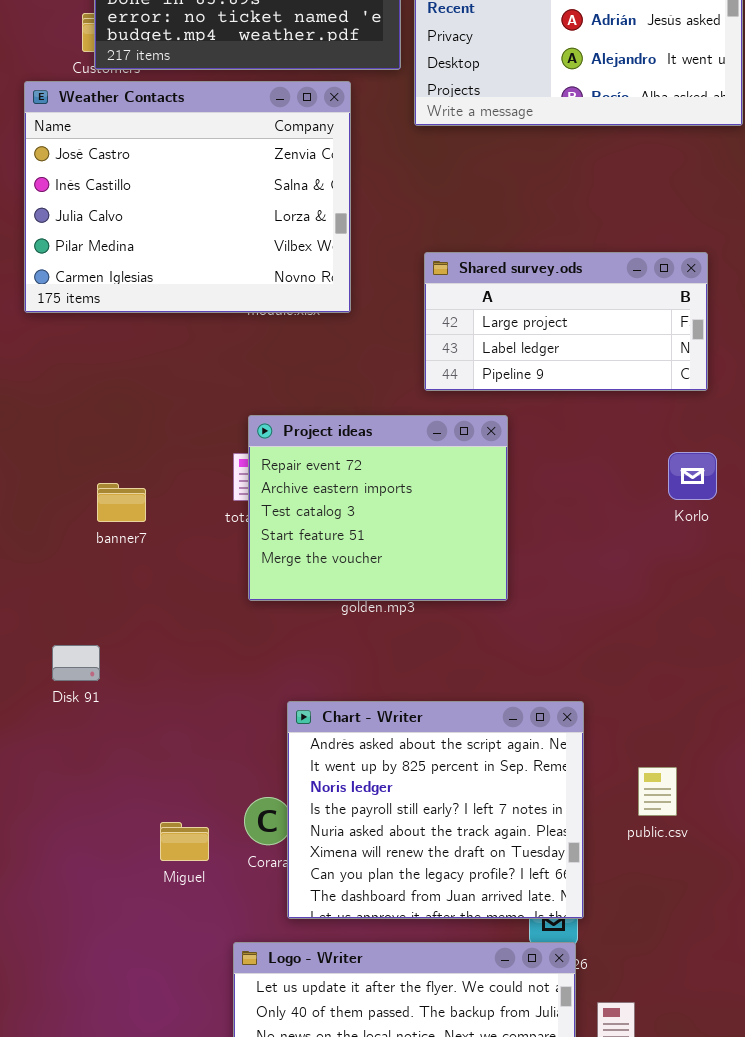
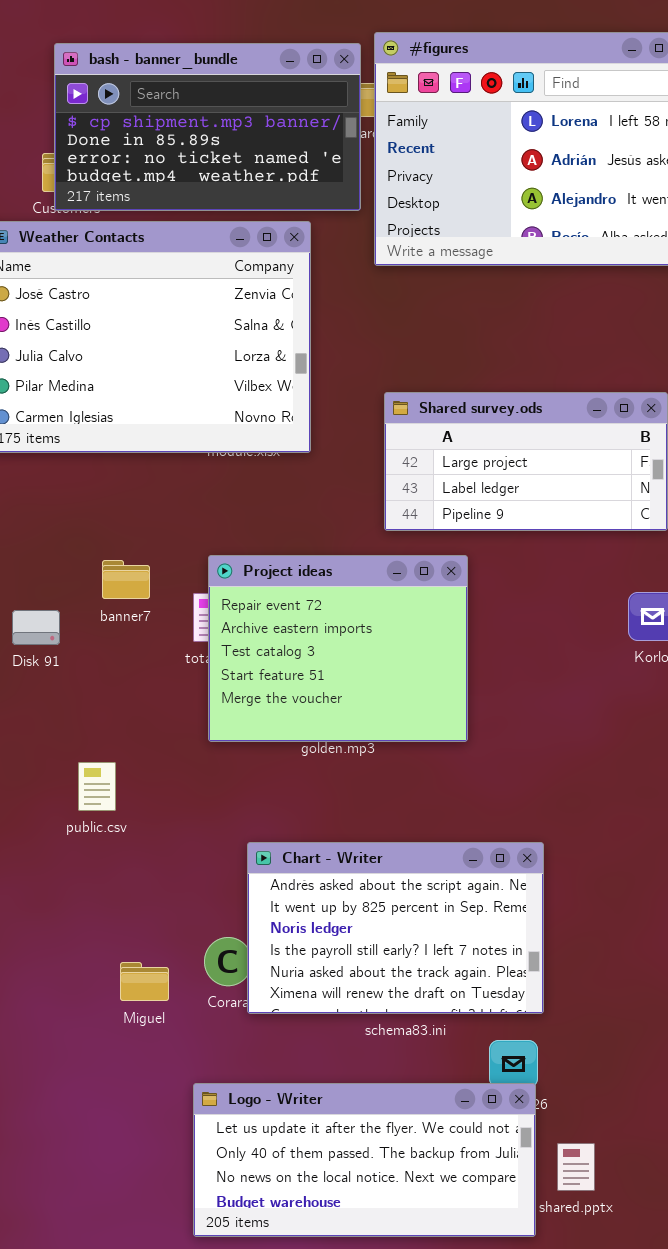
banner7: [97,483,146,522] -> [102,560,150,599], moved
Disk 91: [52,645,100,681] -> [12,610,60,645], moved
Chart - Writer: [287,701,584,919] -> [247,842,544,1014], resized
public.csv: [638,767,677,816] -> [78,762,116,811], moved

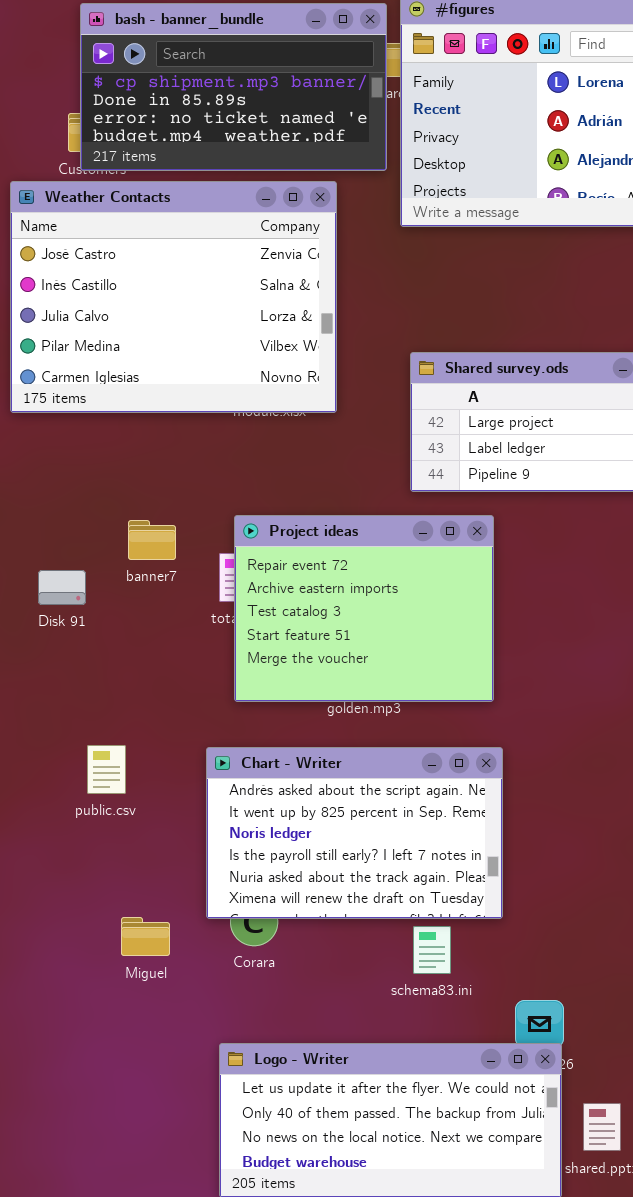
public.csv: [78,762,116,811] -> [87,745,126,794], moved
Chart - Writer: [247,842,544,1014] -> [206,747,503,919], moved
Miguel: [120,962,169,1001] -> [121,917,170,956], moved

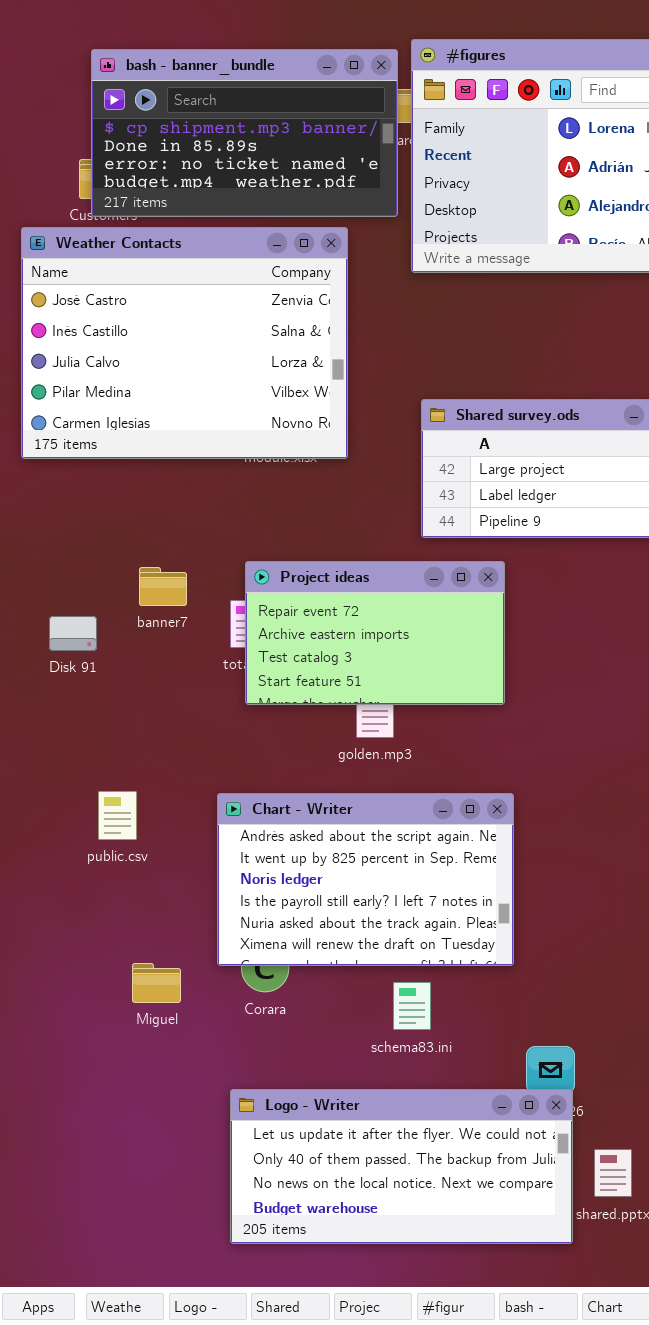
Project ideas: [234,515,494,702] -> [245,561,505,705], resized
schema83.ini: [413,926,451,974] -> [393,982,431,1030], moved

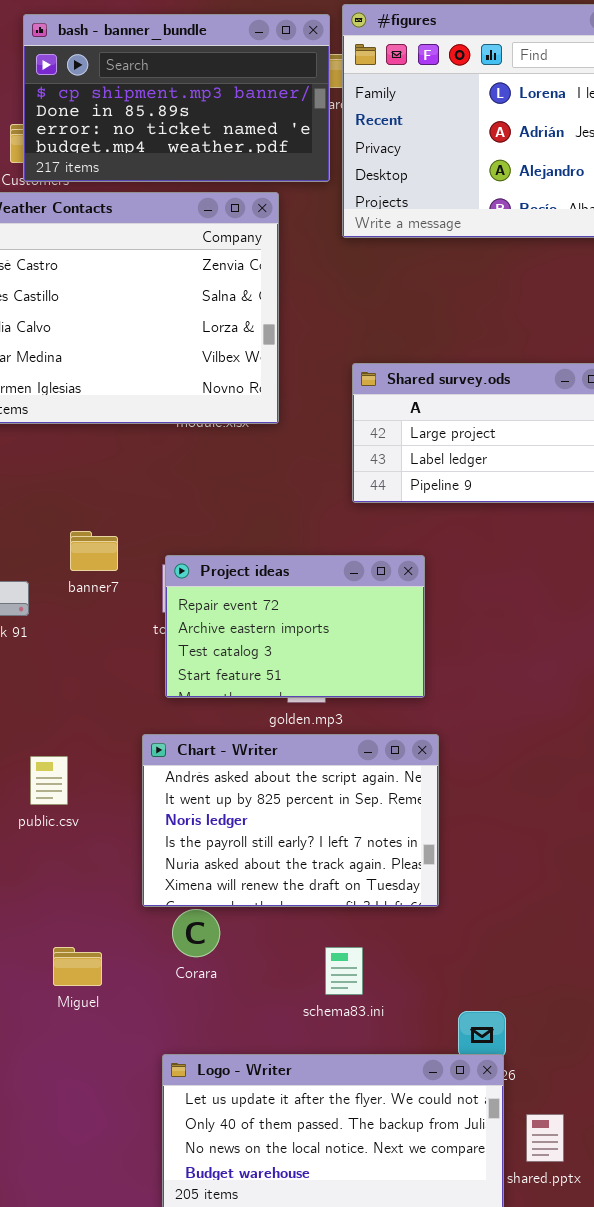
Project ideas: [245,561,505,705] -> [165,555,425,698], moved
Chart - Writer: [217,793,514,966] -> [142,734,439,907], moved
Miguel: [132,963,181,1003] -> [53,947,102,986], moved

